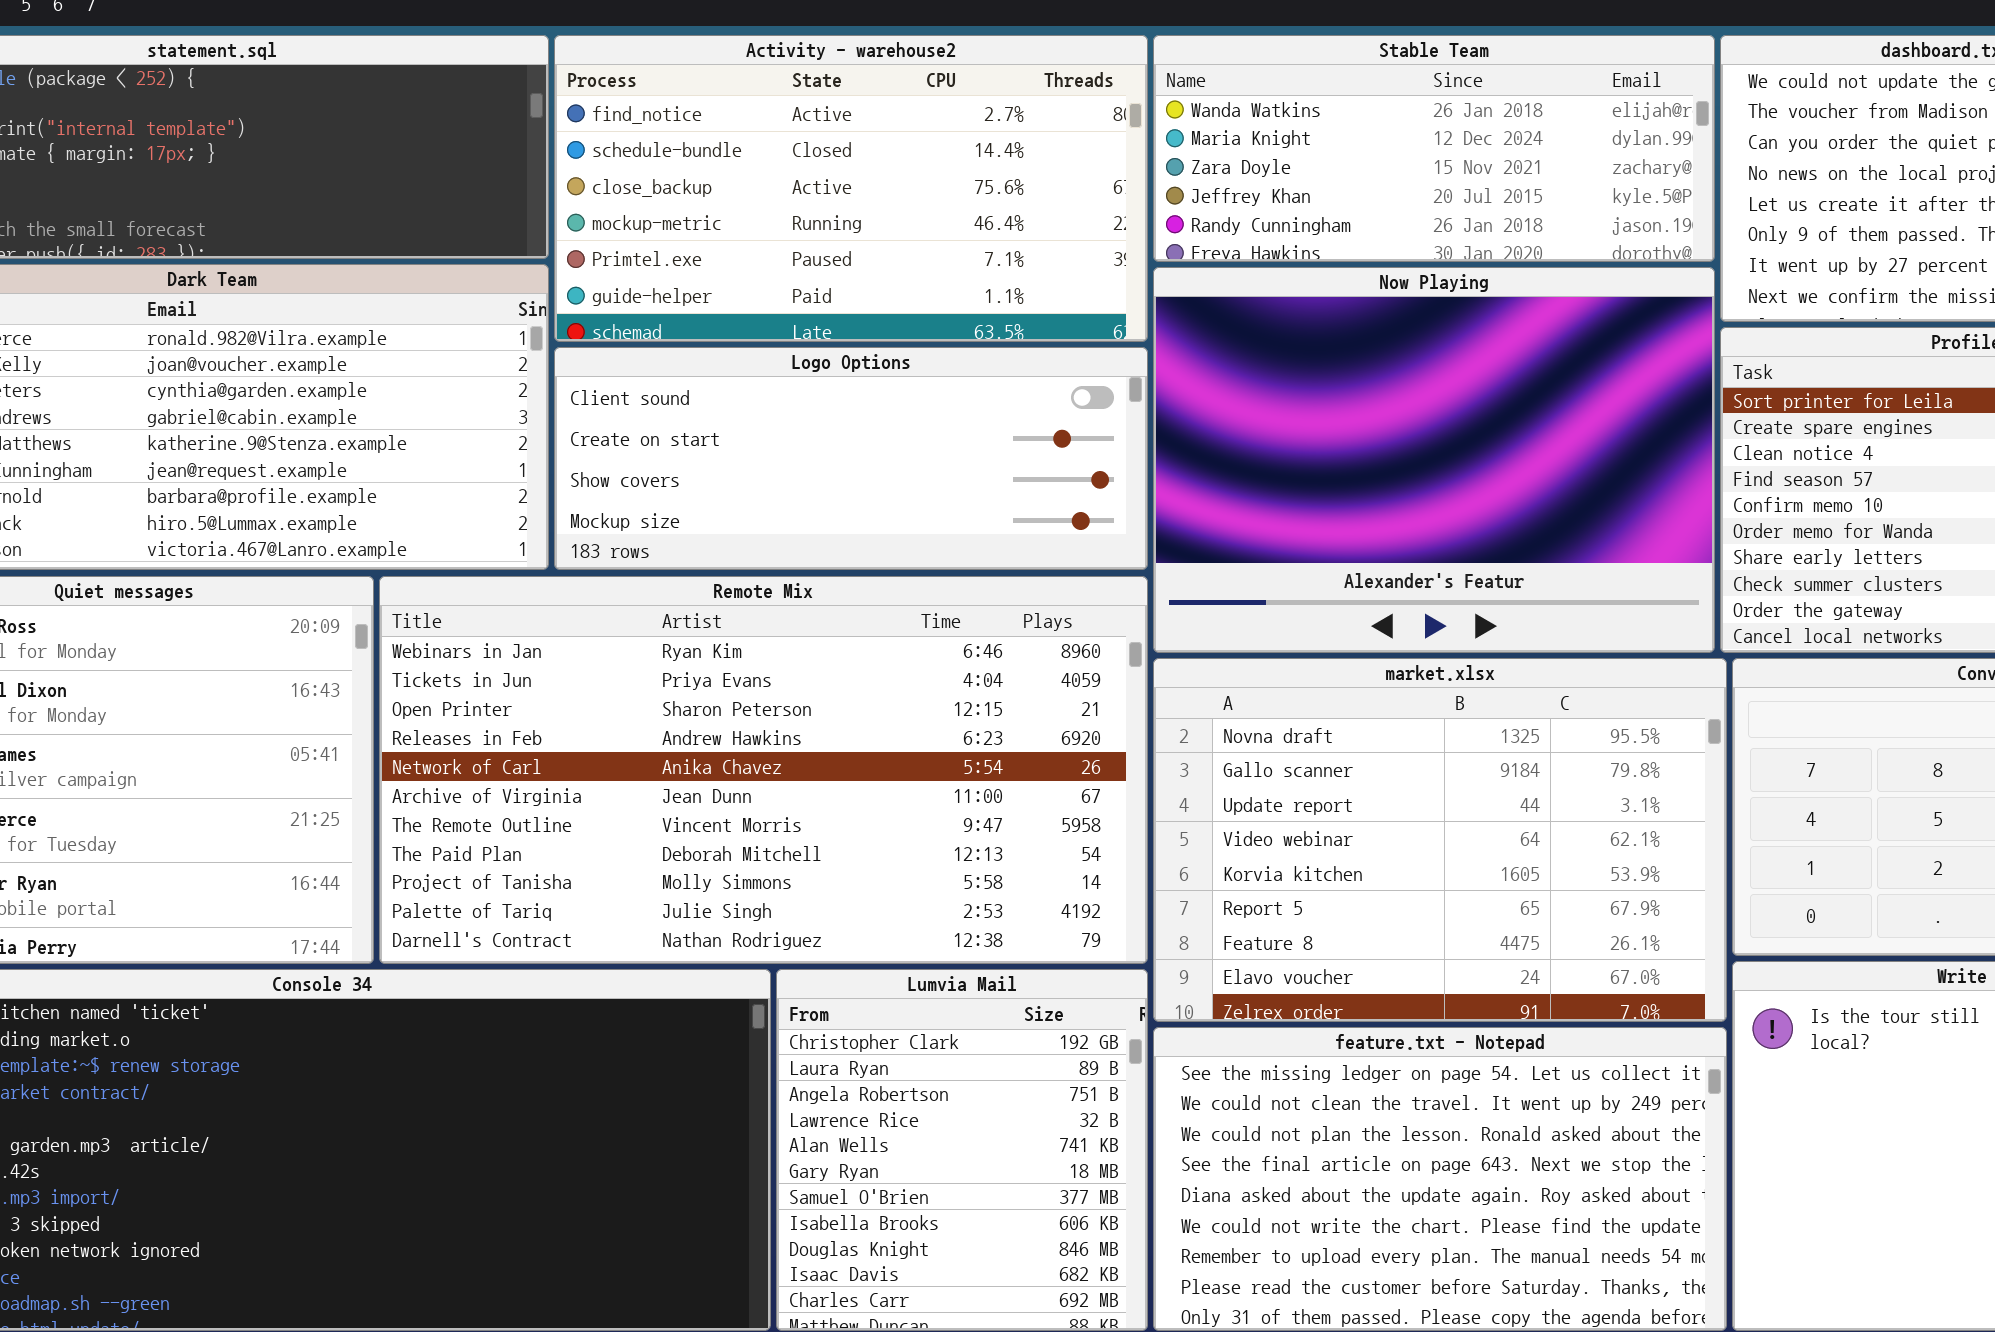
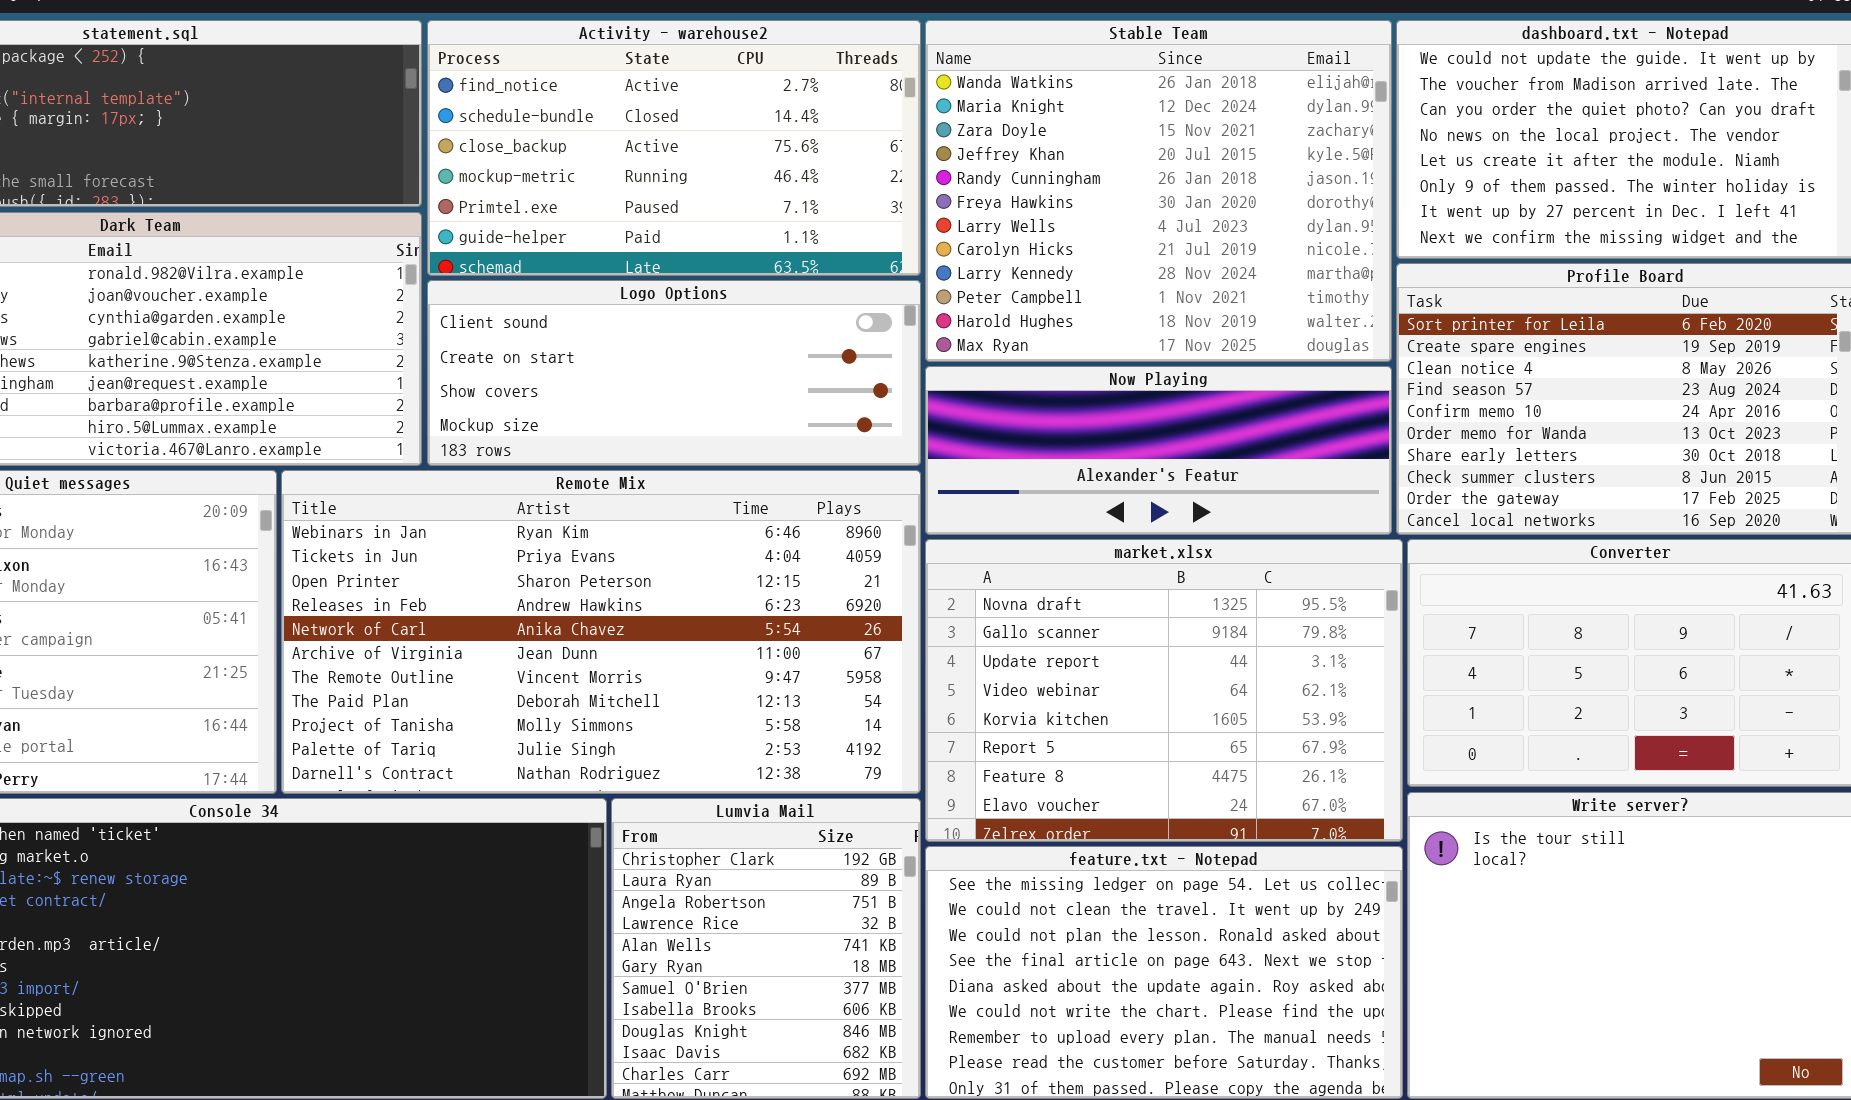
Stable Team: [1153,35,1715,262] -> [925,20,1392,362], resized
Now Playing: [1153,267,1715,653] -> [925,366,1392,535], resized

